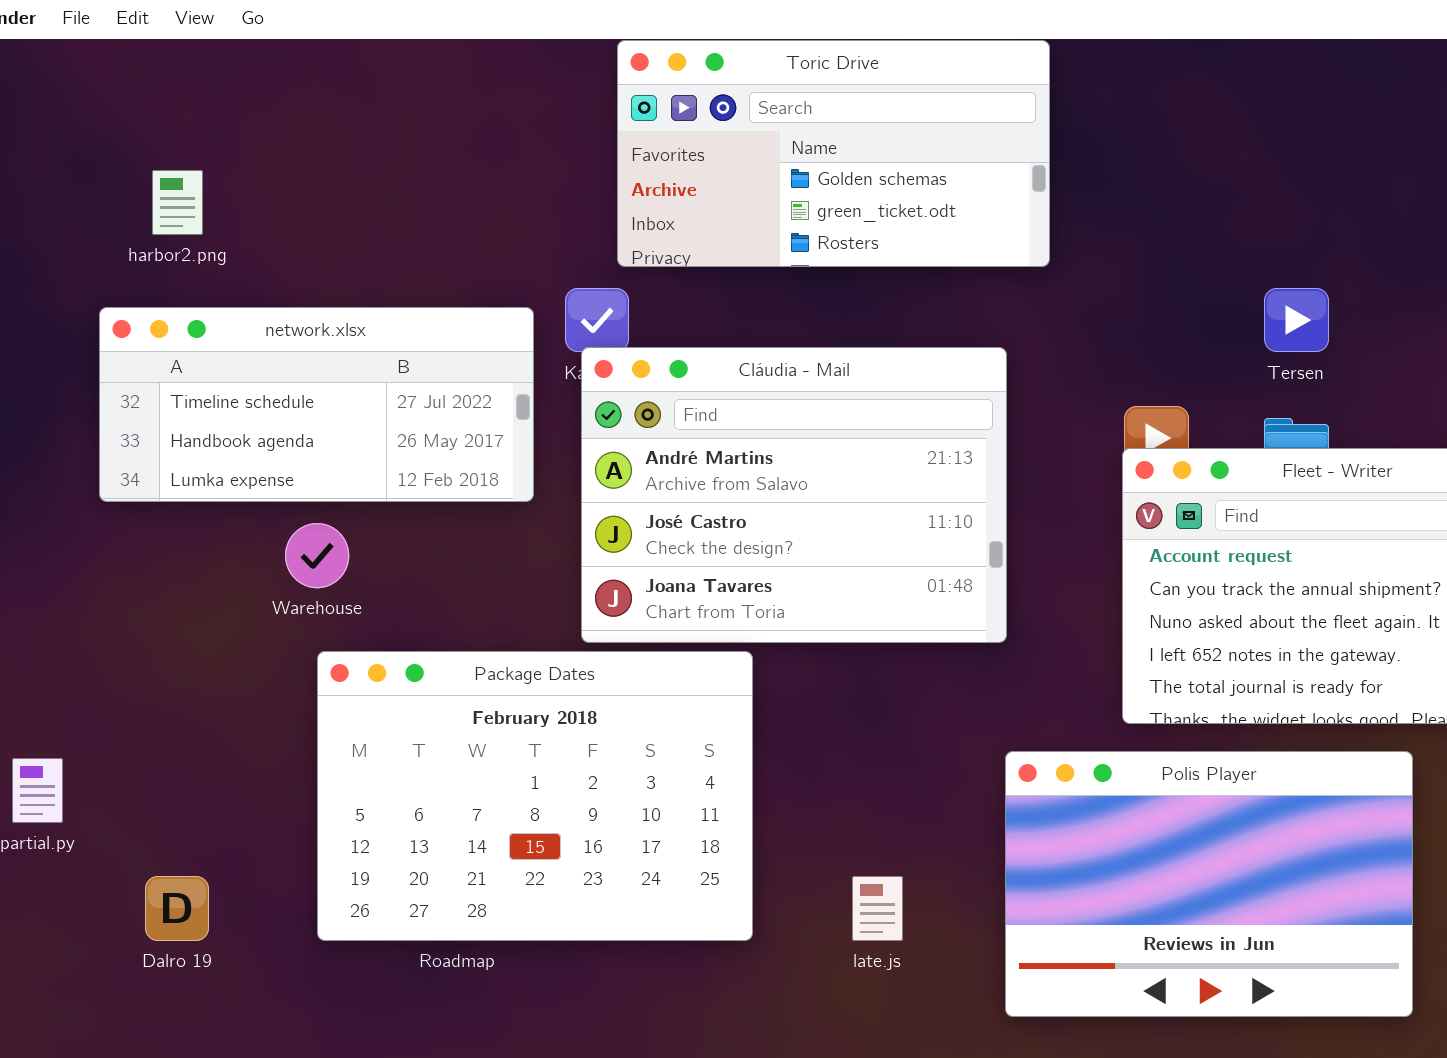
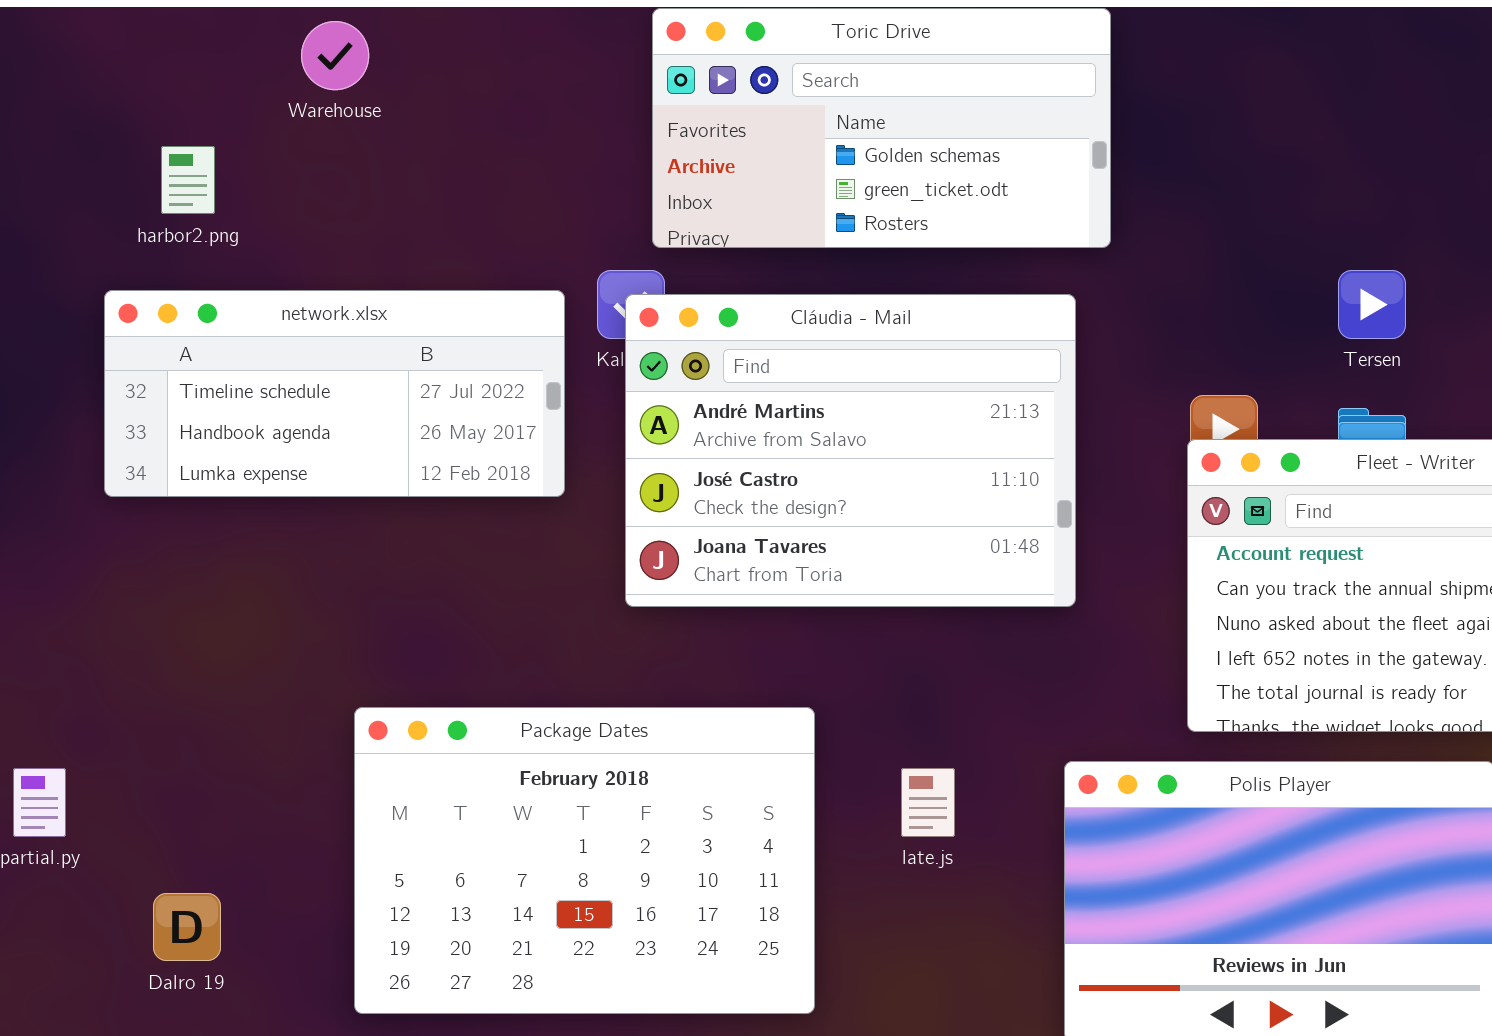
Cláudia - Mail: [581,347,1007,643] -> [625,294,1076,607], moved
Warehouse: [285,523,349,588] -> [301,21,369,90], moved
Package Dates: [317,651,753,941] -> [354,707,815,1014], moved
late.js: [852,876,903,941] -> [901,768,955,837], moved

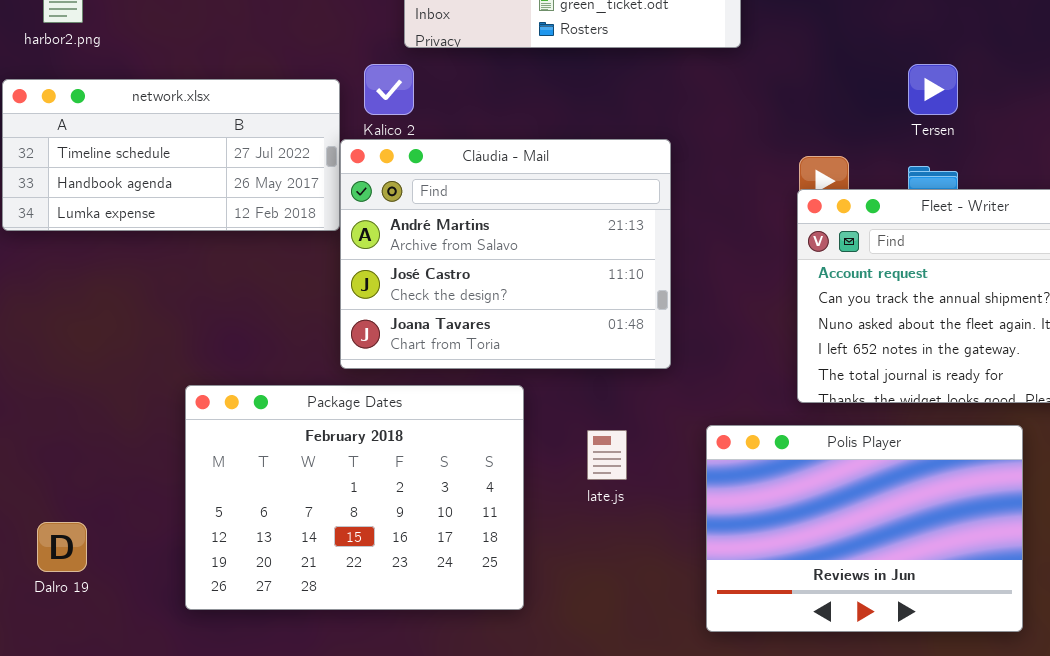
Cláudia - Mail: [625,294,1076,607] -> [340,139,671,369], moved

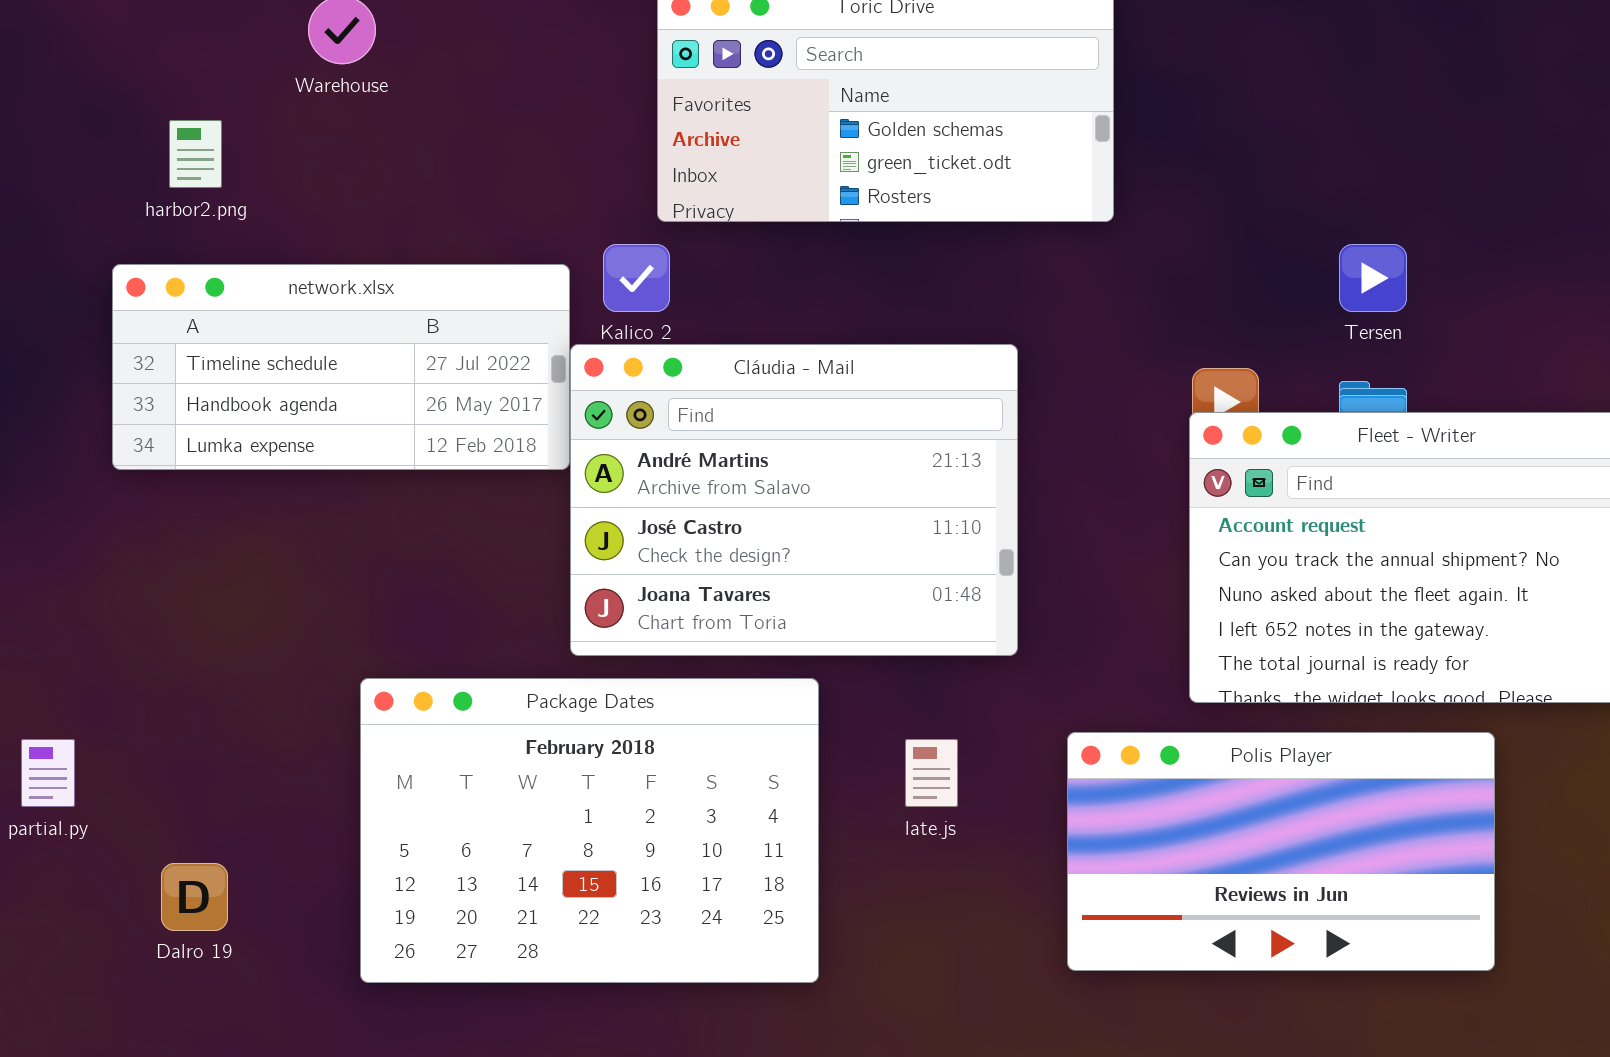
Polis Player: [706,425,1023,632] -> [1067,732,1495,971], resized

